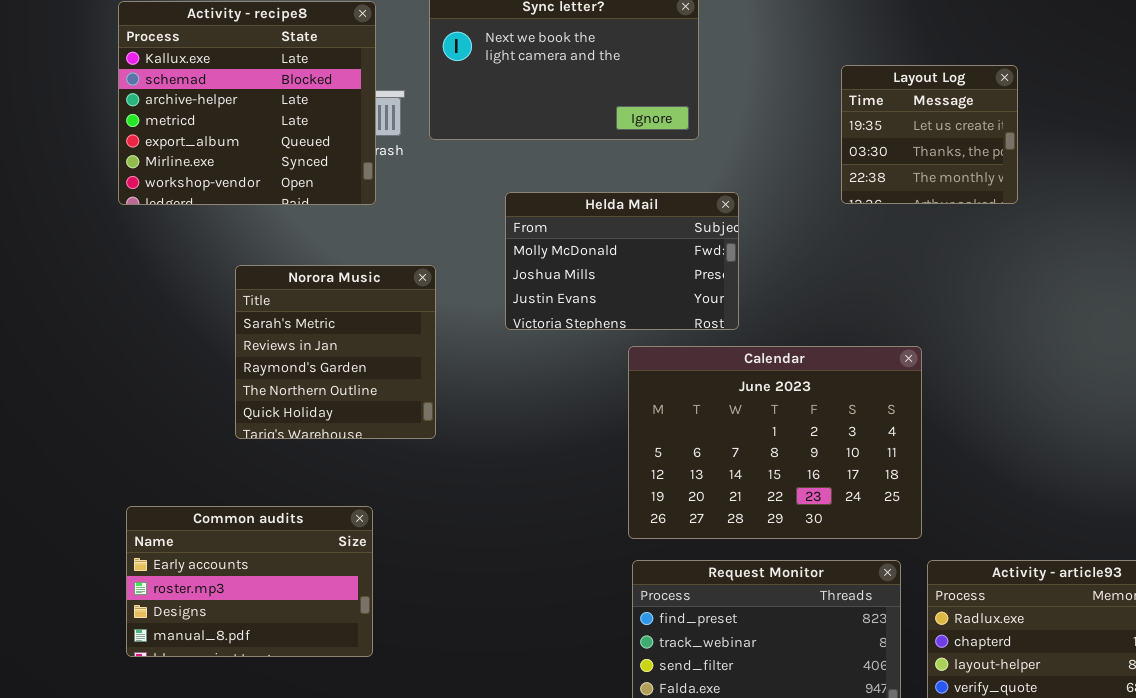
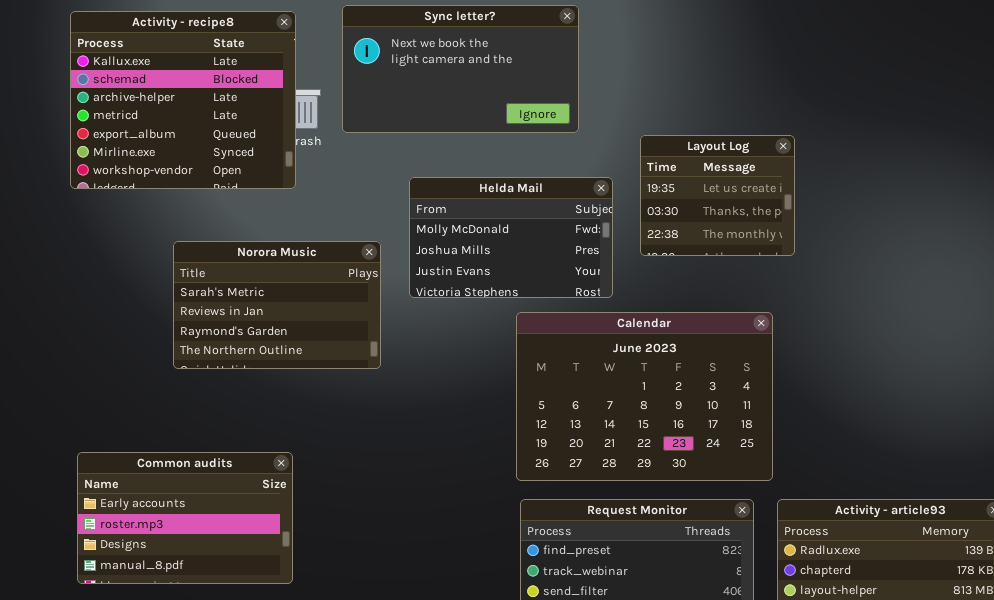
Layout Log: [841,65,1018,204] -> [640,135,795,256], moved
Norora Music: [235,265,436,439] -> [173,241,381,369], resized

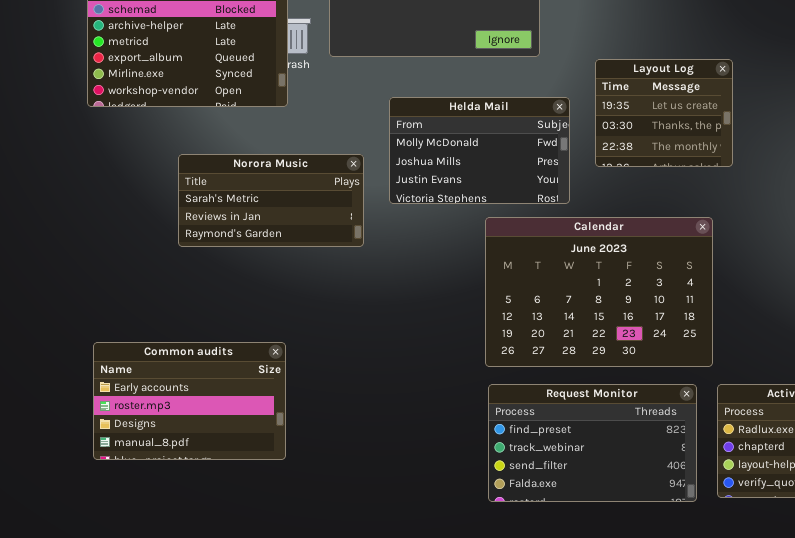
Norora Music: [173,241,381,369] -> [178,154,364,247], resized

